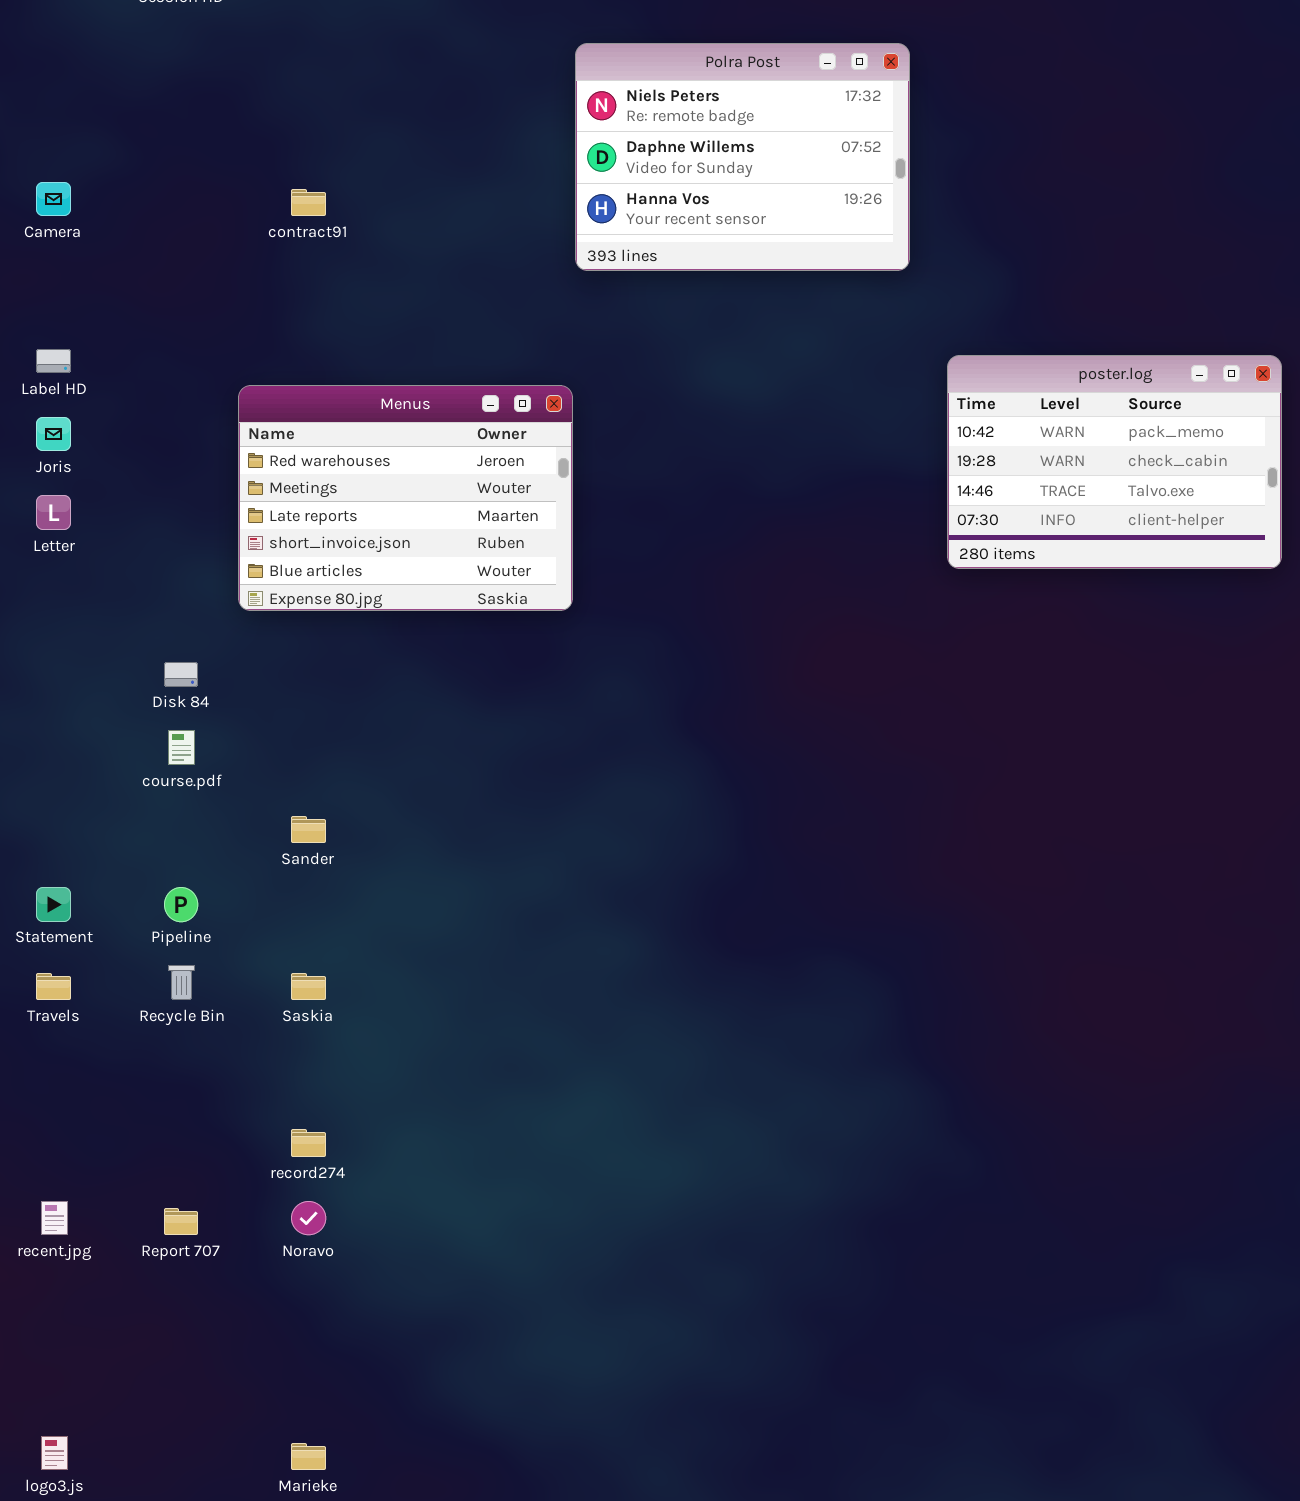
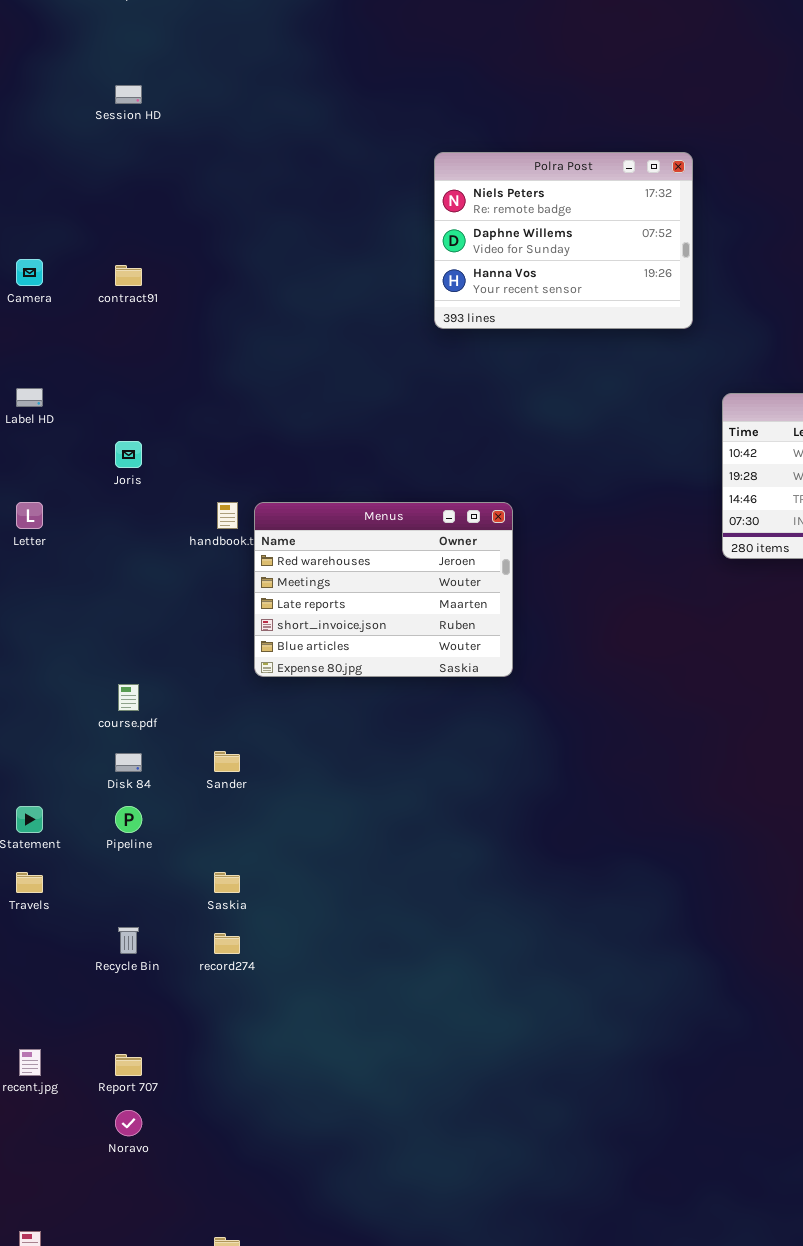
contract91: [291,189,326,216] -> [115,265,142,286], moved
Menus: [238,385,573,611] -> [254,502,513,677], moved
Joris: [36,417,71,451] -> [115,441,142,468], moved
Disk 84: [164,662,198,687] -> [115,753,142,772], moved
Recycle Bin: [168,965,195,1000] -> [118,927,139,954], moved
record274: [291,1129,326,1157] -> [214,933,240,954], moved
Noravo: [291,1201,326,1235] -> [115,1110,142,1136], moved

